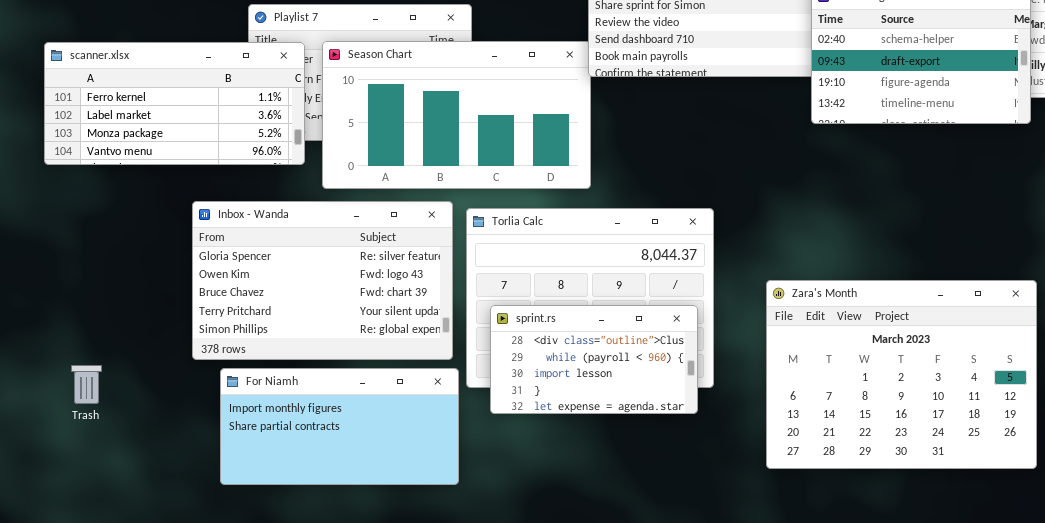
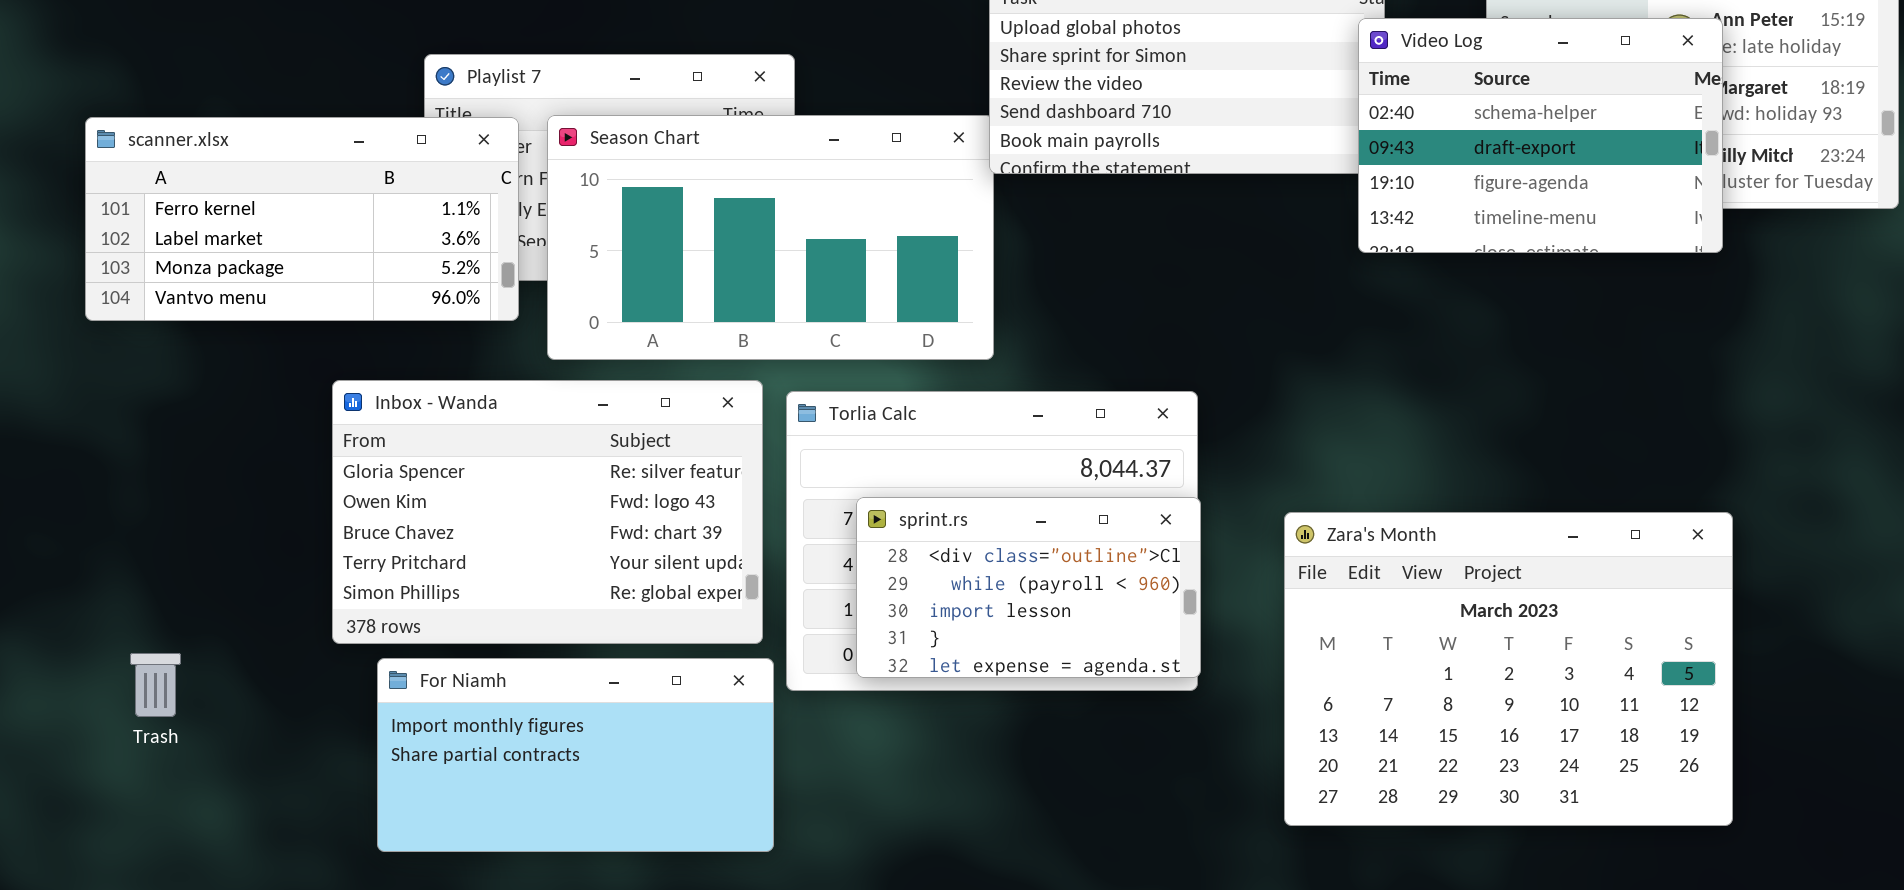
sprint.rs: [490,305,698,414] -> [856,497,1201,678], moved

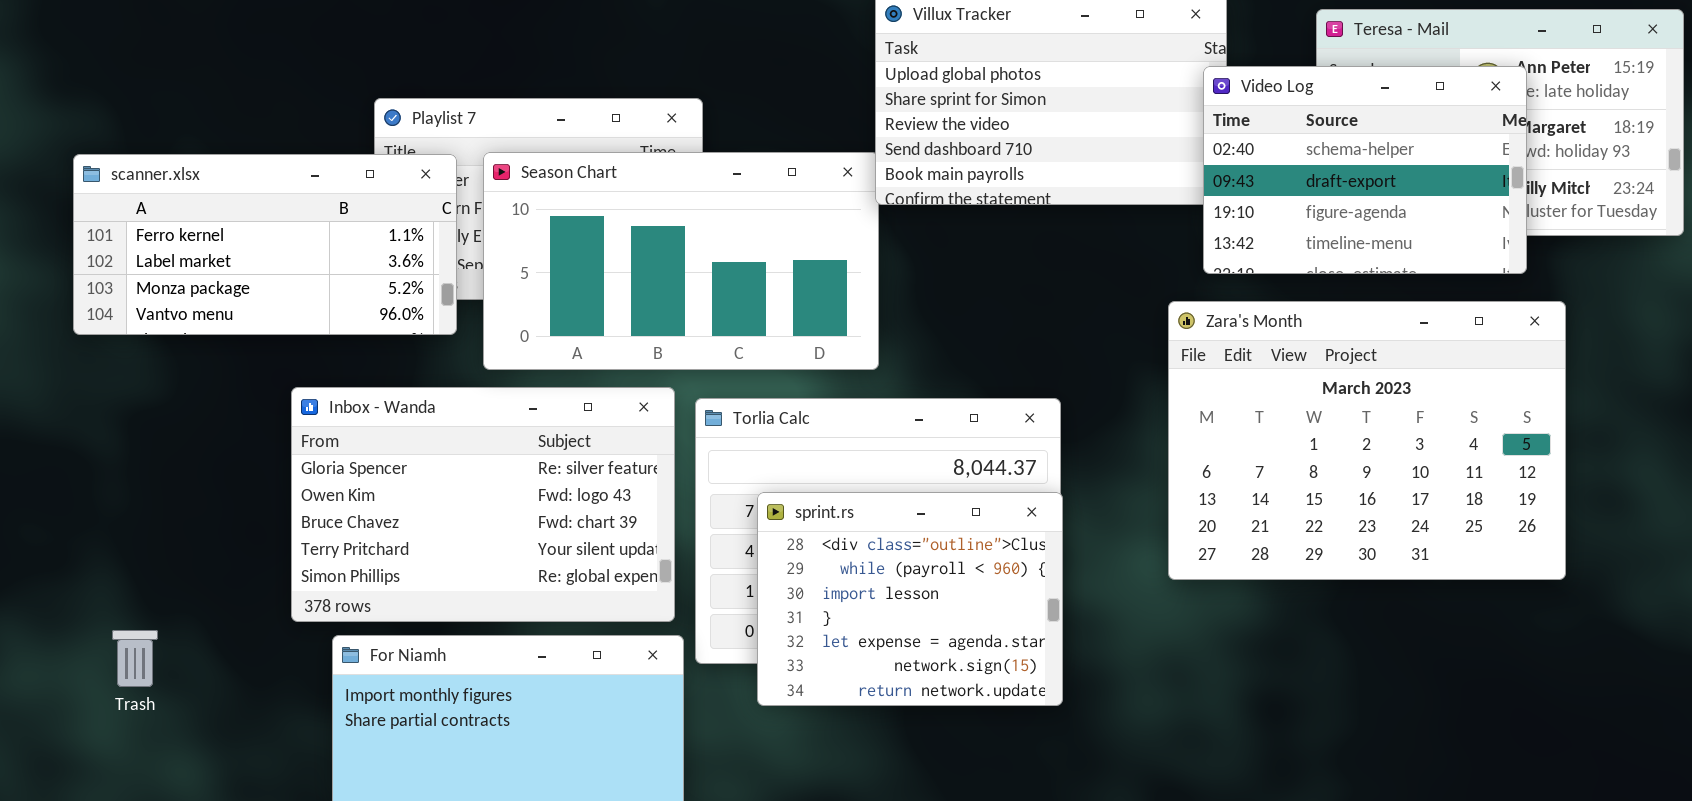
sprint.rs: [856,497,1201,678] -> [757,492,1063,706], resized
Zara's Month: [1284,512,1733,826] -> [1168,301,1566,580], moved

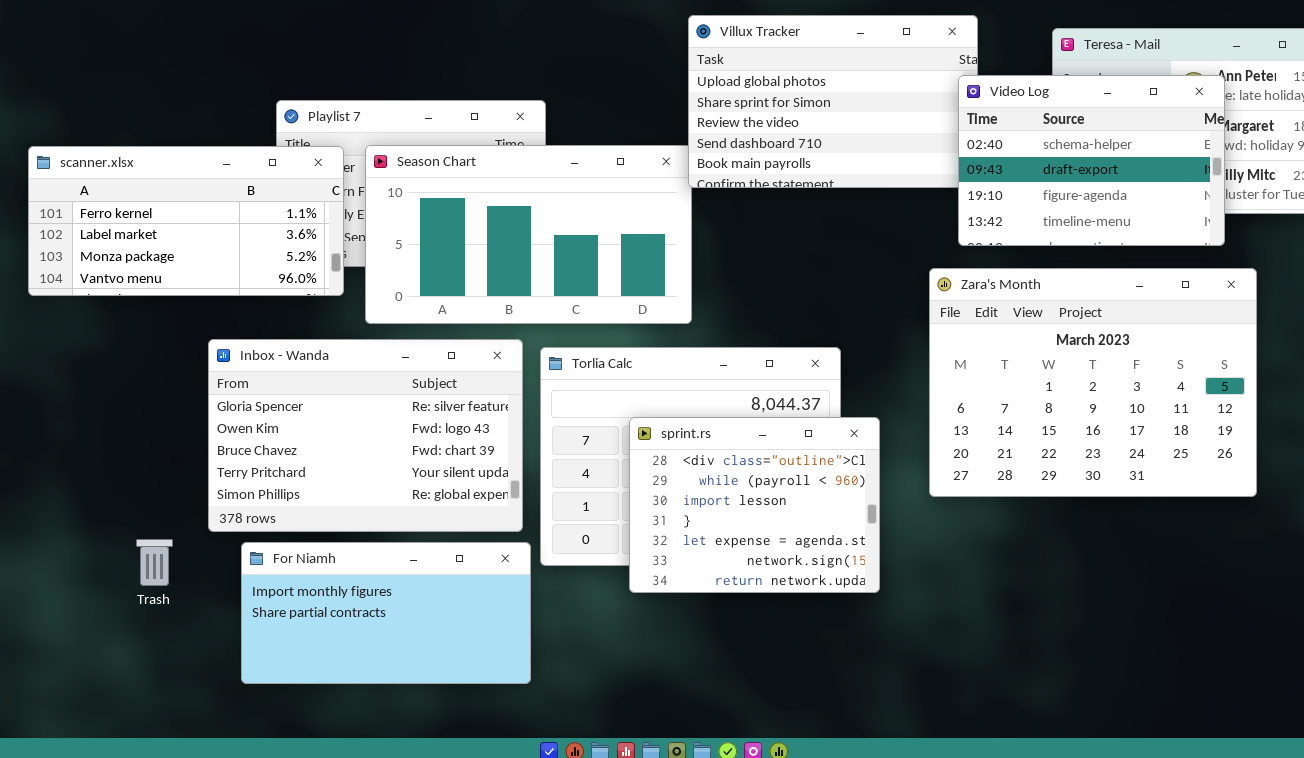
sprint.rs: [757,492,1063,706] -> [629,417,880,593], moved
Trash: [112,630,158,687] -> [136,539,173,586], moved

